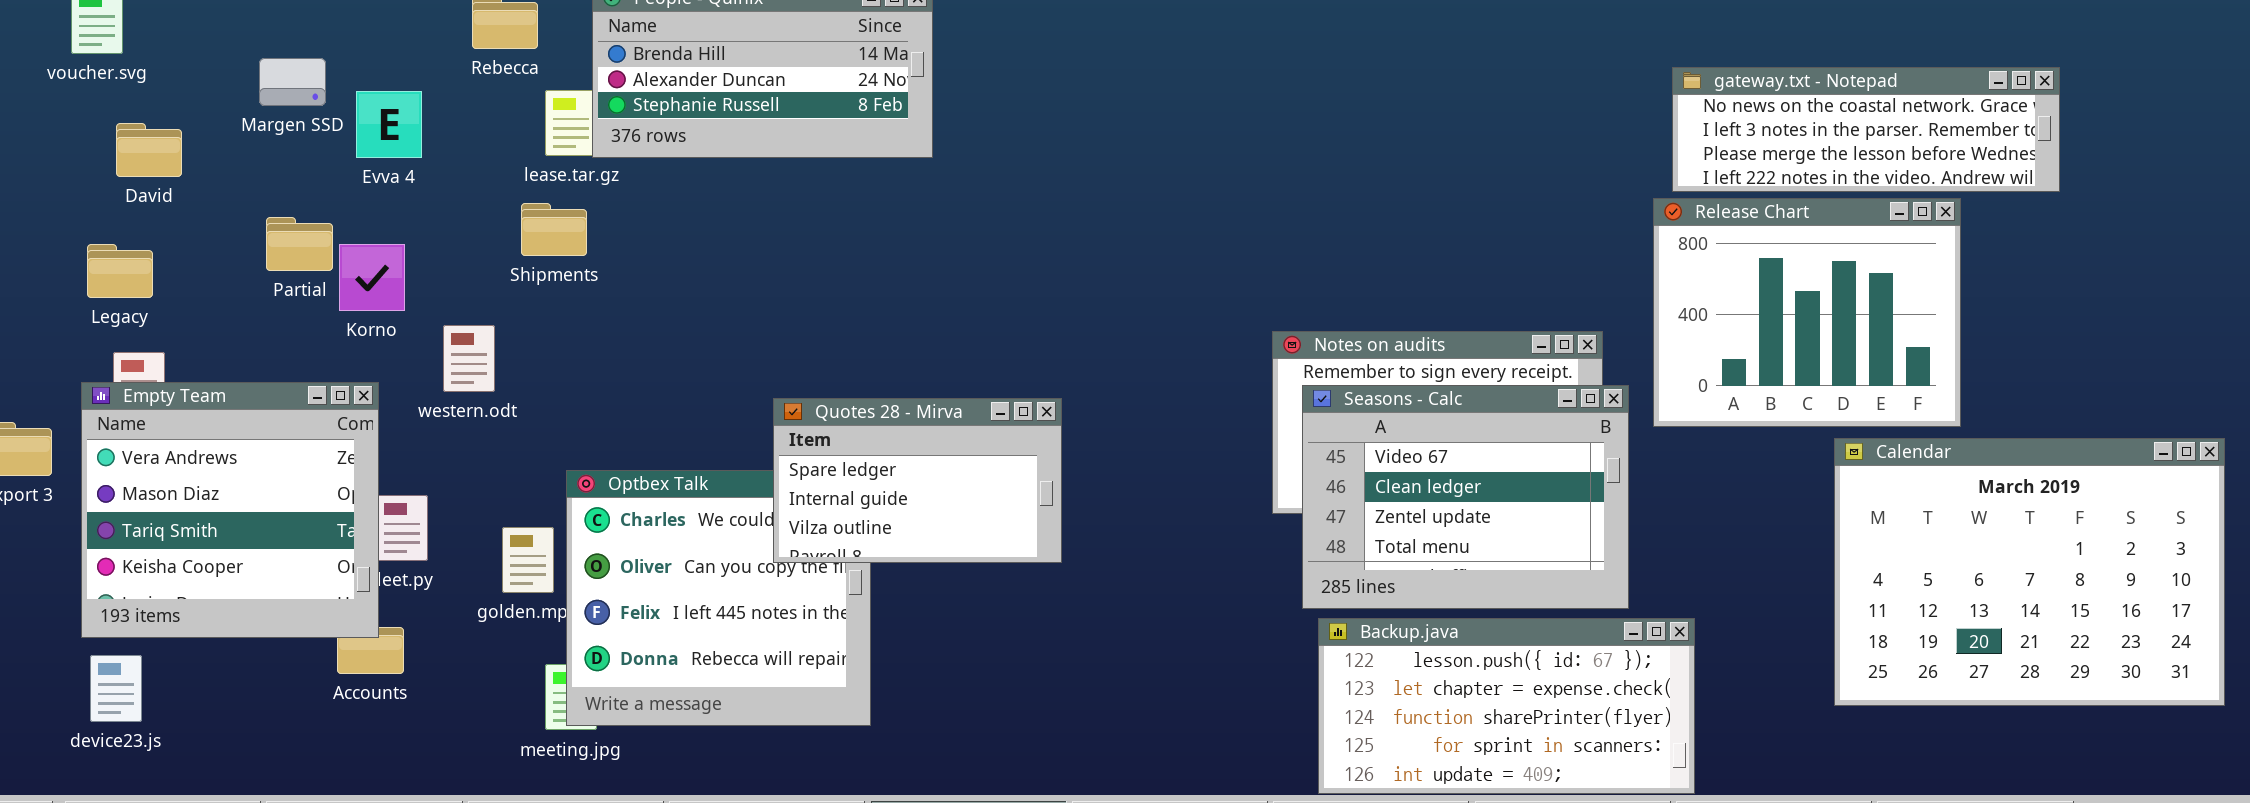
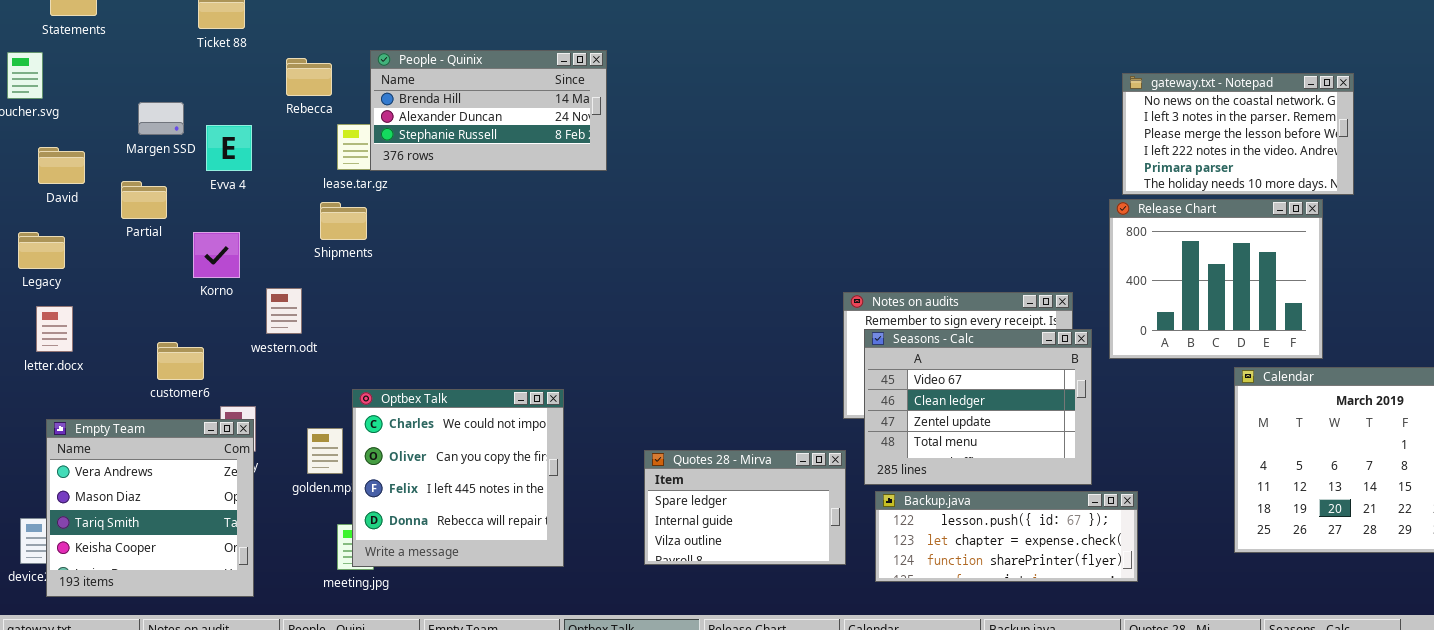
gateway.txt - Notepad: [1672,67,2060,192] -> [1122,73,1354,195], resized
Partial: [266,217,333,271] -> [121,181,167,219], moved
Empty Team: [81,382,379,638] -> [46,419,254,597], moved
Quotes 28 - Mirva: [773,398,1062,563] -> [644,450,846,565], moved
Backup.java: [1318,618,1695,794] -> [875,491,1138,582], resized

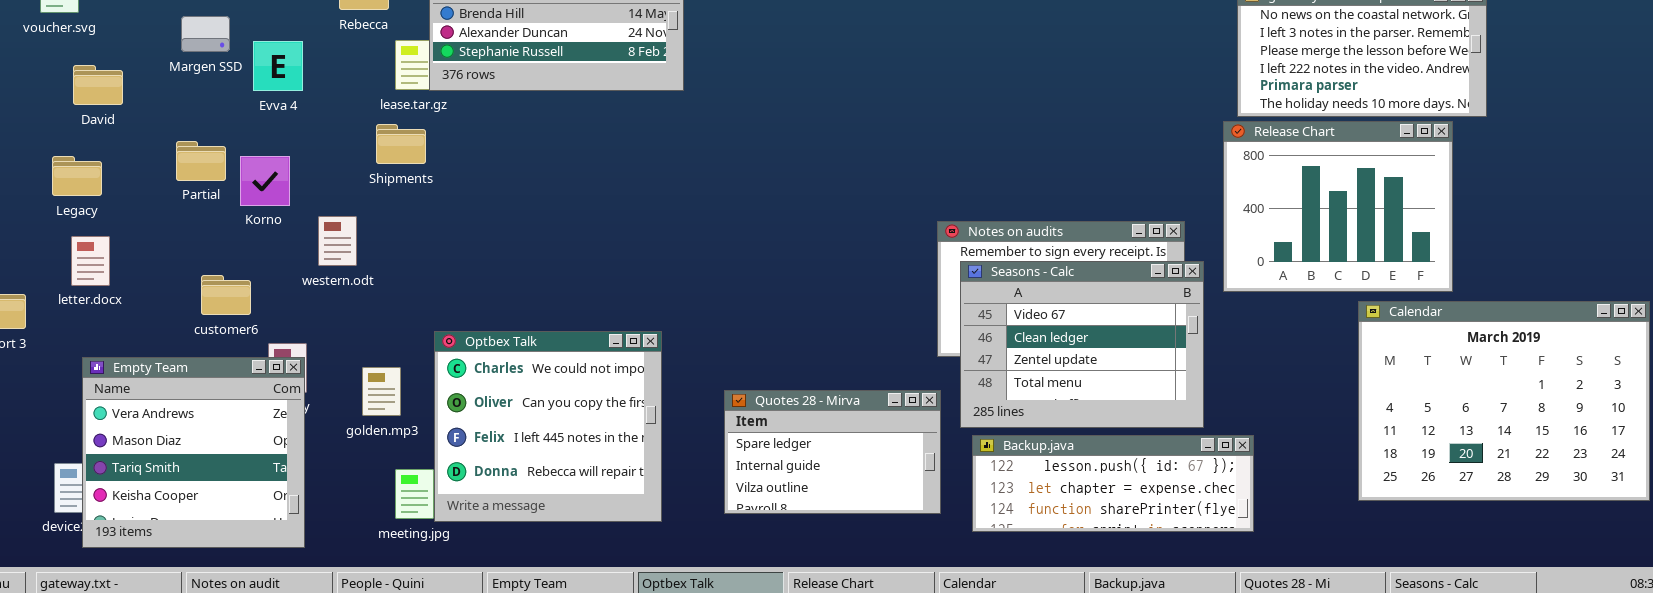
Partial: [121,181,167,219] -> [176,141,226,181], moved
Optbex Talk: [352,389,564,567] -> [434,331,662,522], moved

